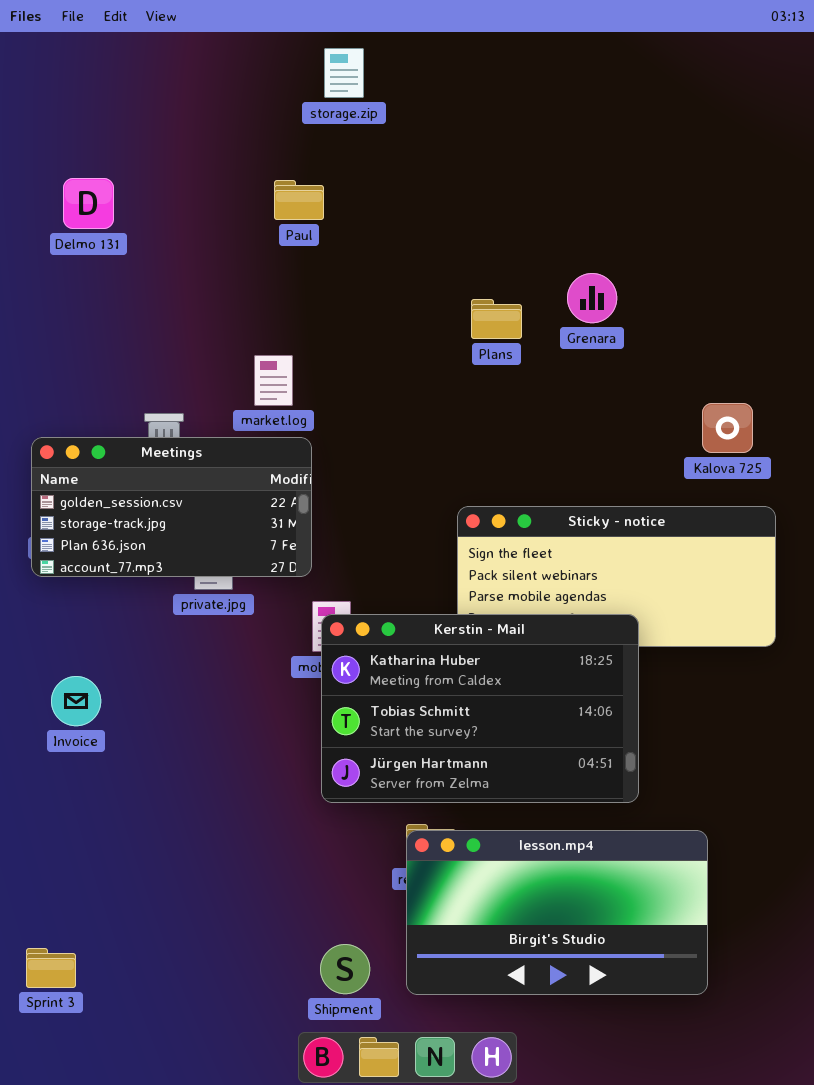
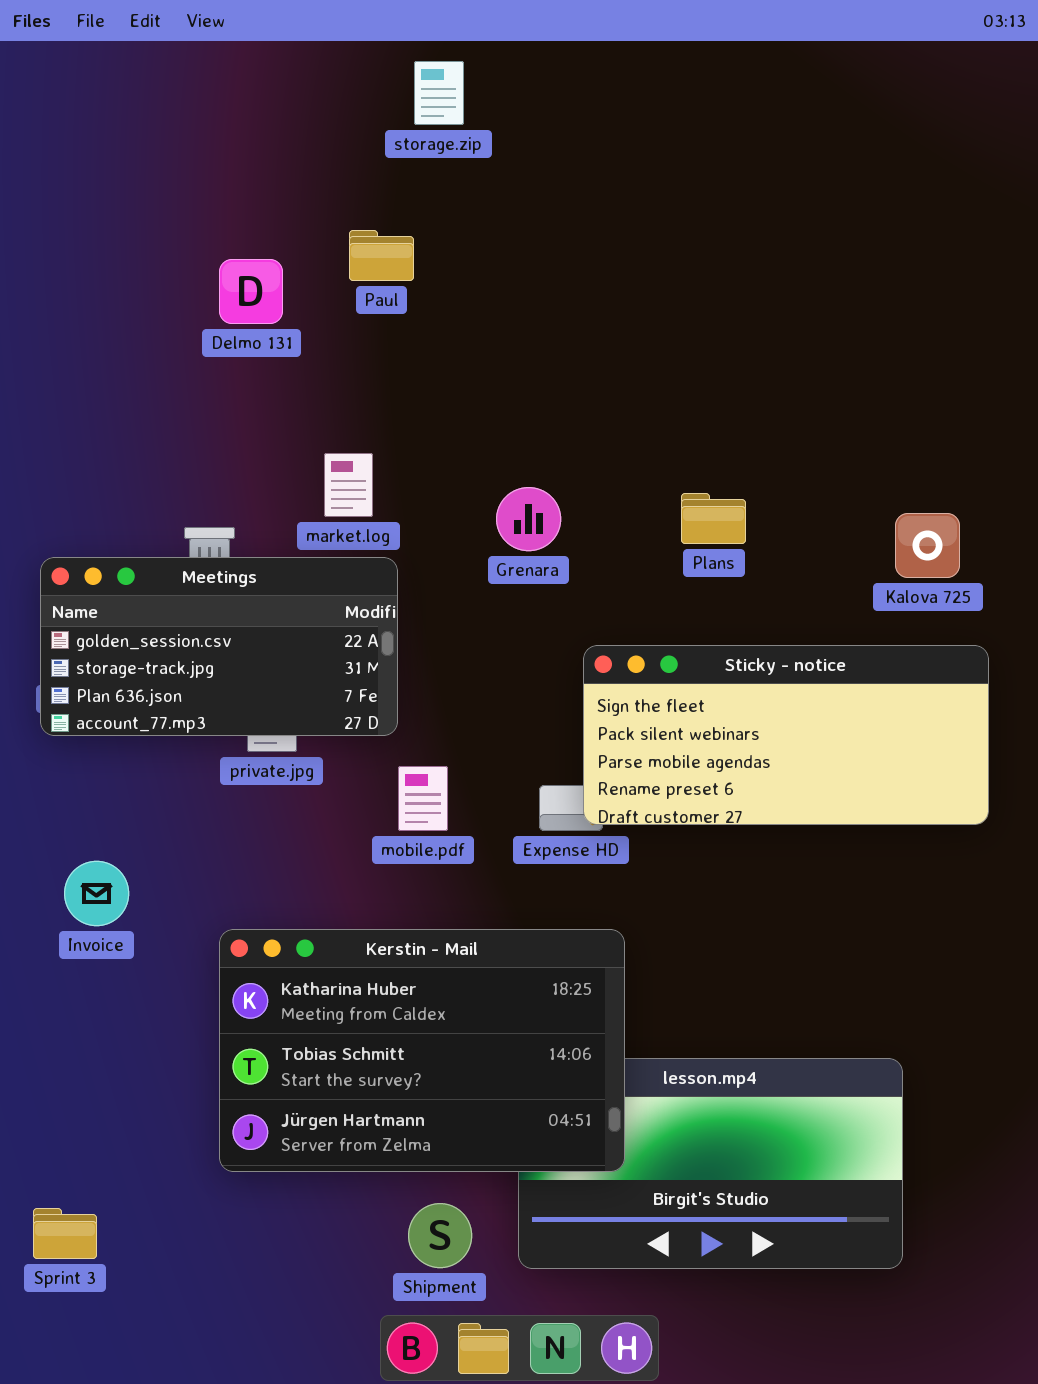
Delmo 131: [63,178,114,229] -> [219,259,283,324], moved
Grenara: [567,273,617,323] -> [496,487,561,551], moved
Plans: [471,299,522,339] -> [681,493,746,544], moved
Kerstin - Mail: [321,614,639,803] -> [219,929,625,1172], moved

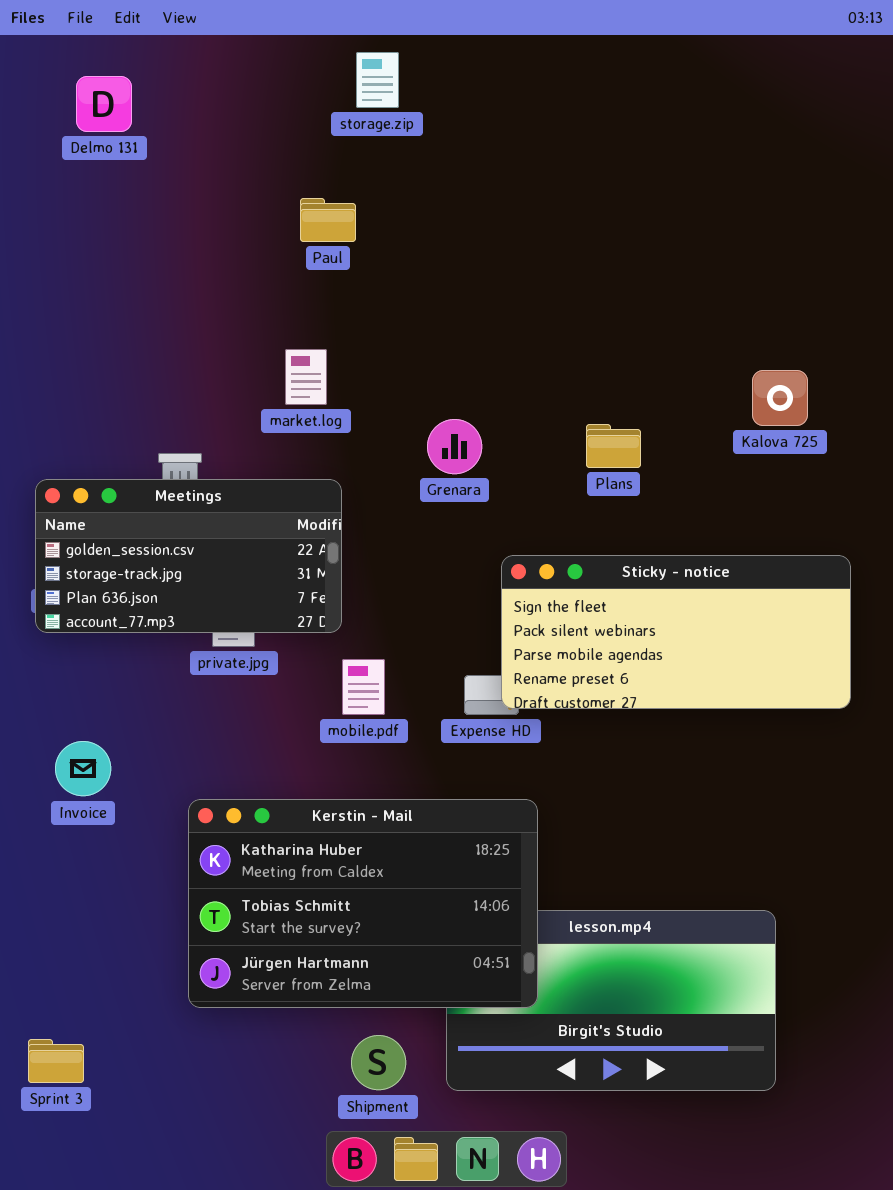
Delmo 131: [219,259,283,324] -> [76,76,132,132], moved
market.log: [324,453,373,517] -> [285,349,327,405], moved
Kalova 725: [895,513,960,578] -> [752,370,808,426], moved

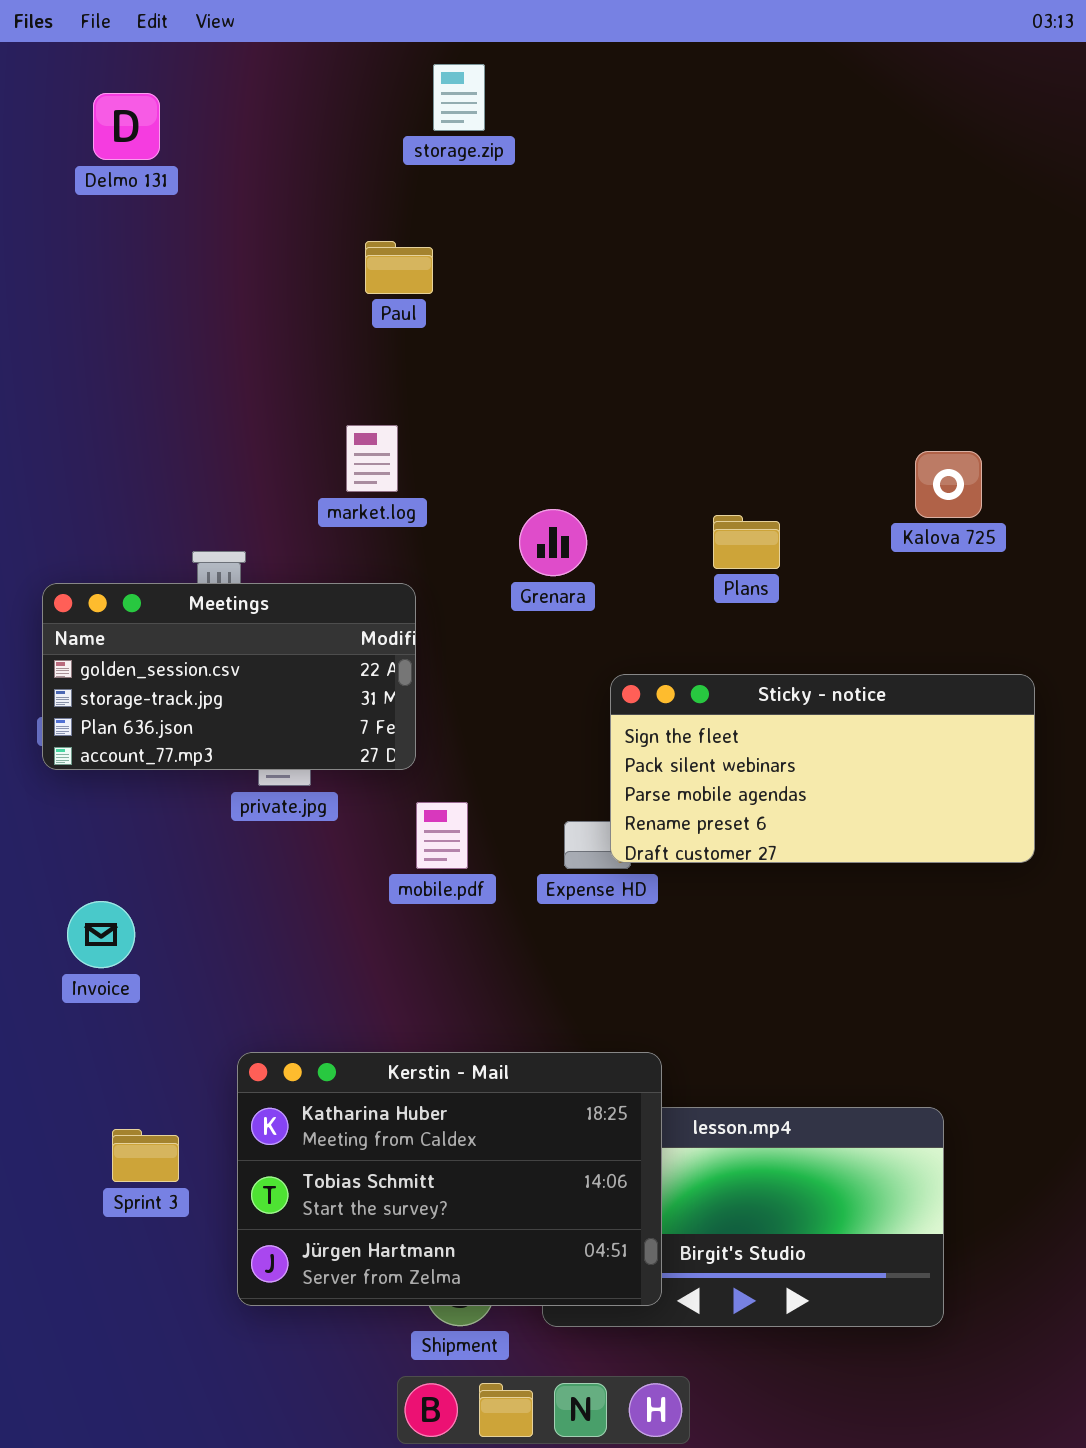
Kerstin - Mail: [188,799,538,1008] -> [237,1052,662,1306], moved
Sprint 3: [28,1039,84,1083] -> [112,1129,179,1182], moved

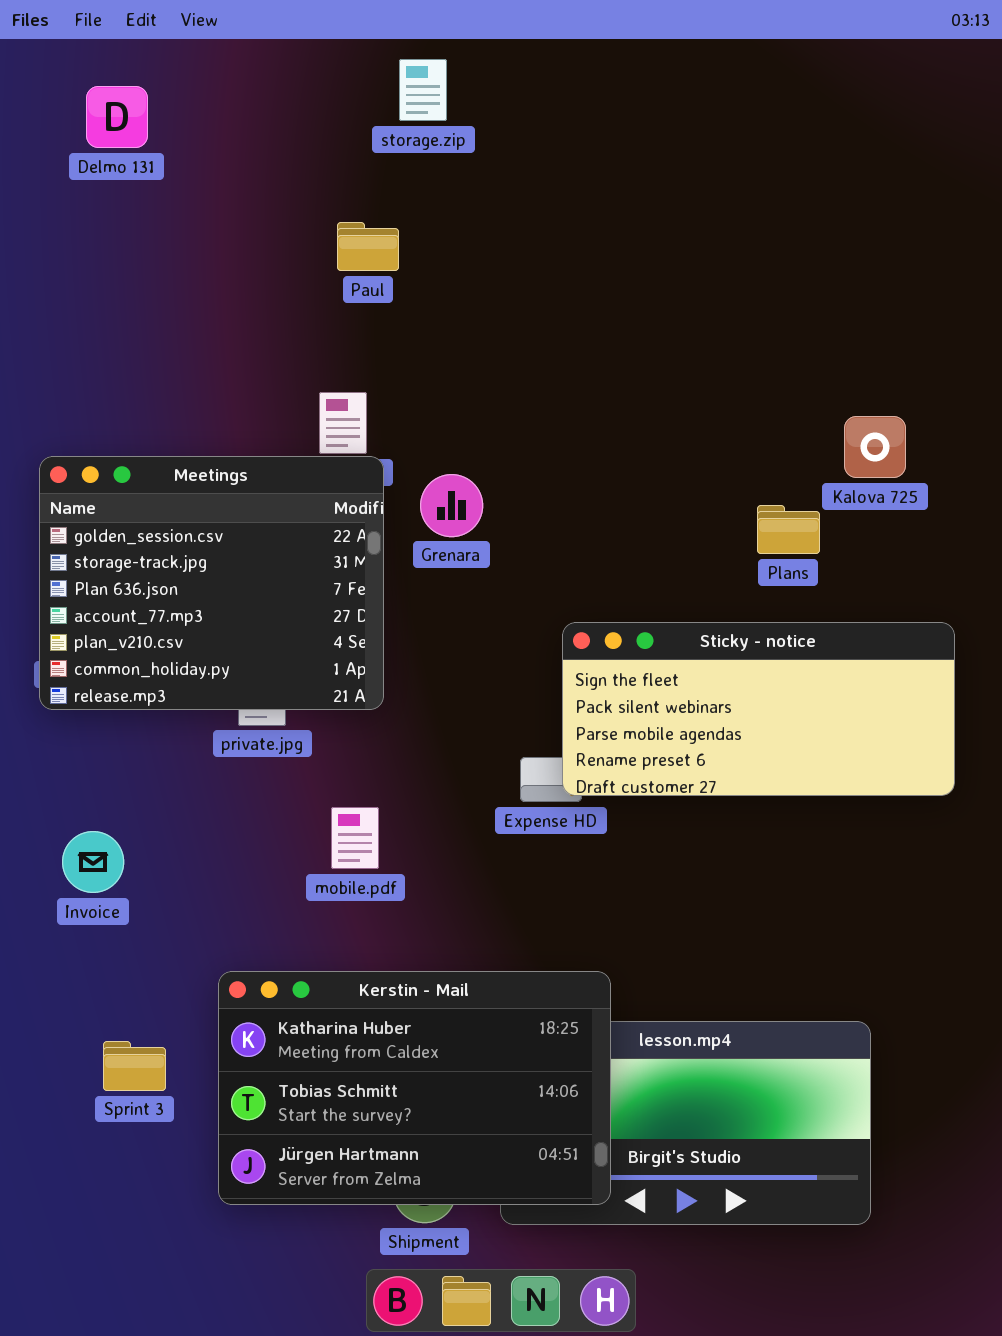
Grenara: [519,509,587,576] -> [420,474,483,537], moved
Plans: [713,515,780,569] -> [757,505,820,554], moved
Meetings: [42,583,416,770] -> [39,456,384,710], resized
mobile.pdf: [416,802,468,869] -> [331,807,379,869], moved

